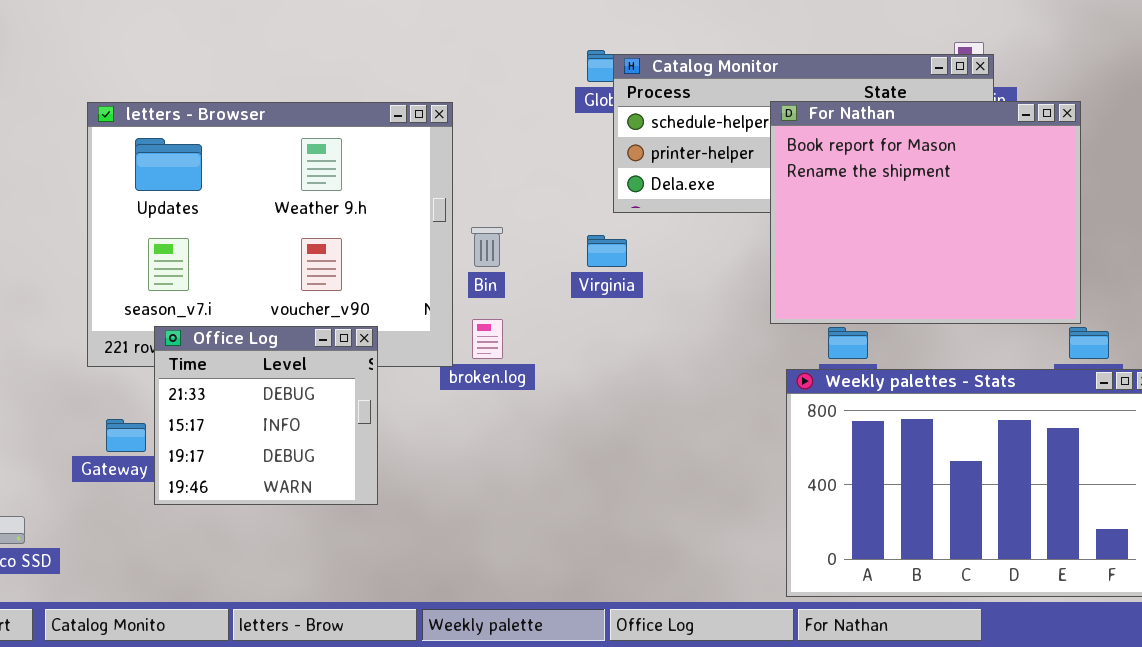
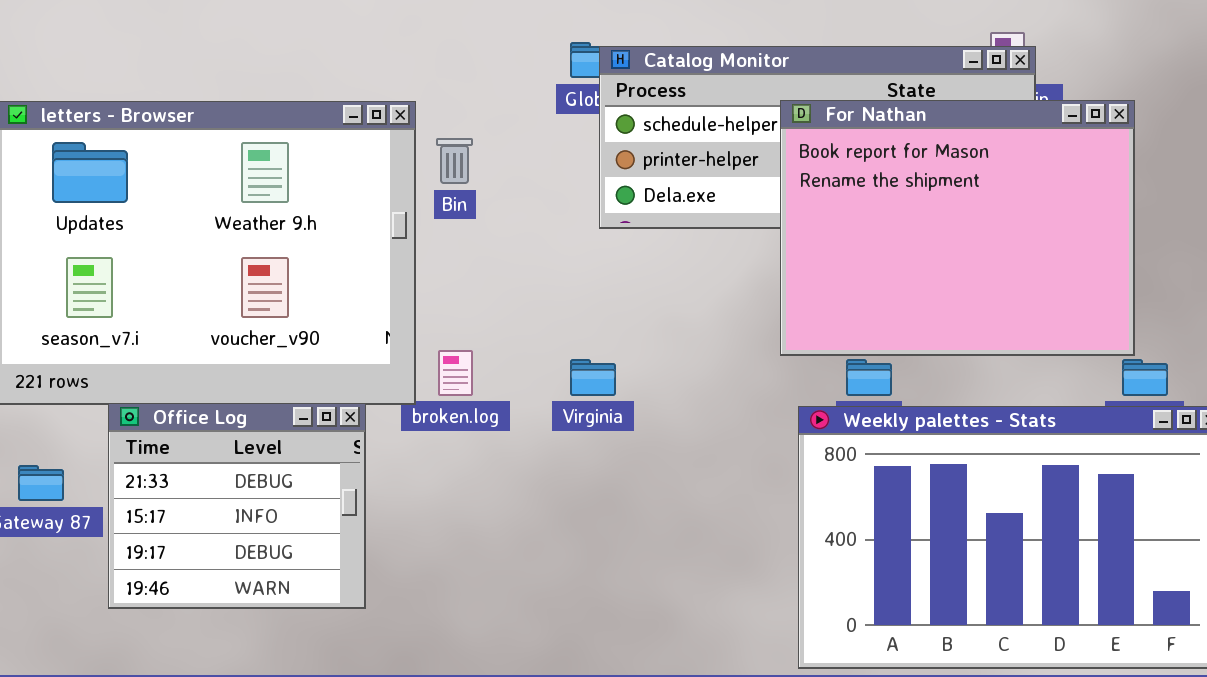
Bin: [471,227,503,267] -> [436,138,473,184], moved
Virginia: [587,235,627,267] -> [570,359,616,396], moved
Office Log: [154,326,378,505] -> [108,403,366,609], moved

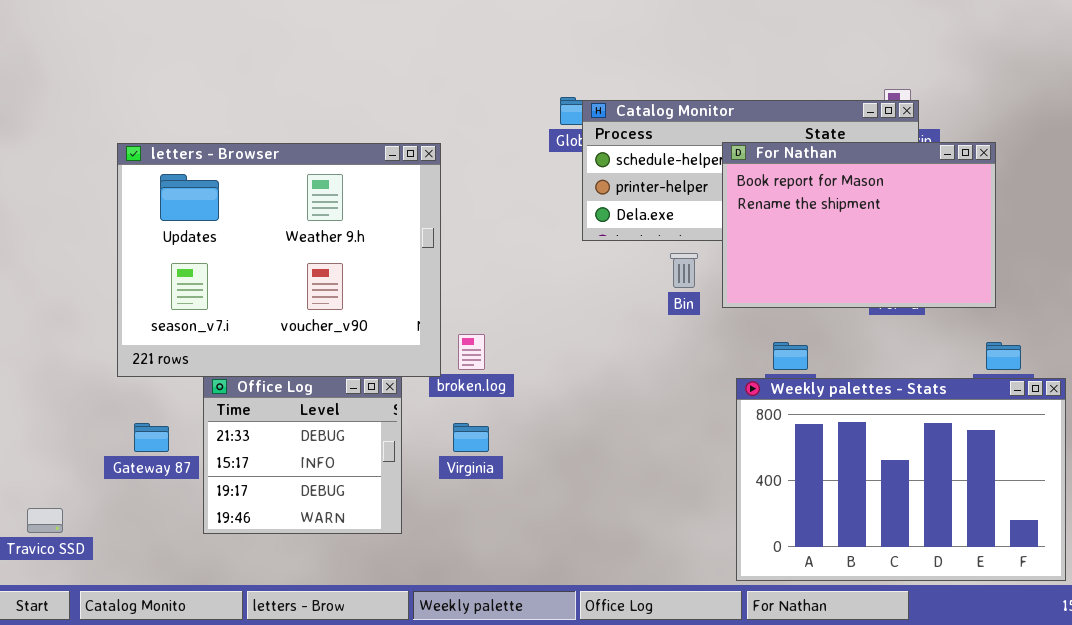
For Nathan: [780,100,1135,356] -> [722,142,996,308], resized
Bin: [436,138,473,184] -> [670,253,698,288], moved
Virginia: [570,359,616,396] -> [453,423,489,452], moved

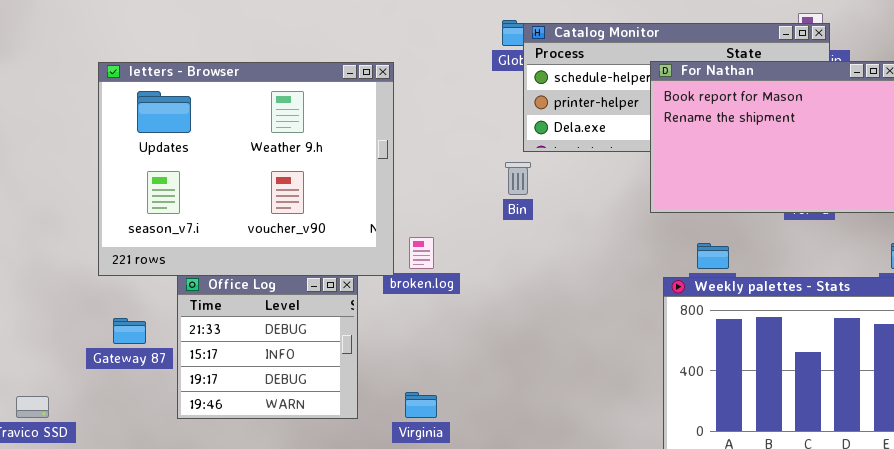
Bin: [670,253,698,288] -> [505,162,531,195], moved
Virginia: [453,423,489,452] -> [405,392,437,418], moved

